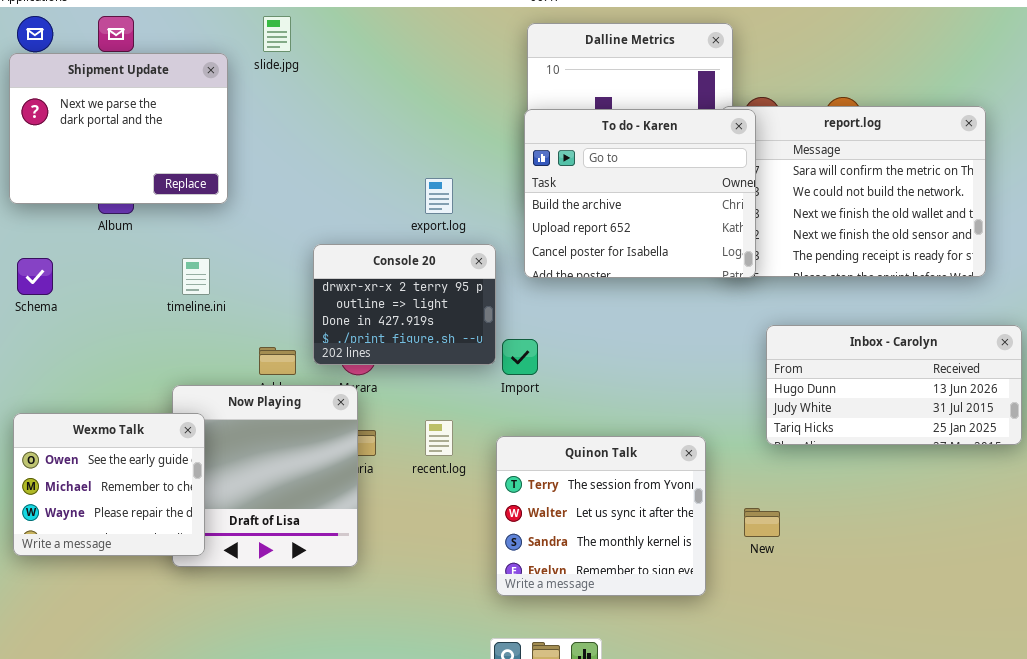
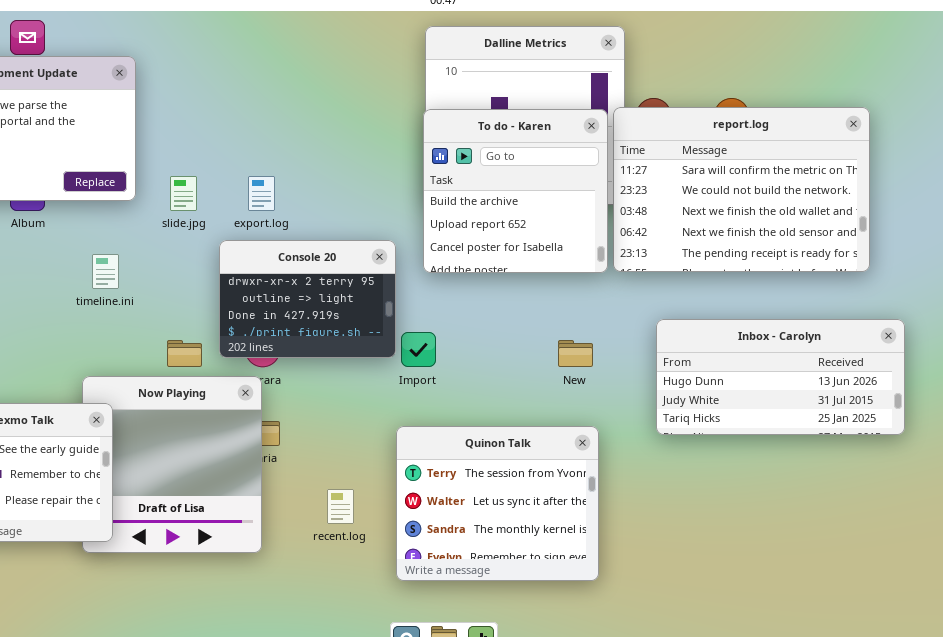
slide.jpg: [263,16,291,52] -> [170,176,197,211], moved
To do - Karen: [524,109,756,278] -> [423,109,608,273], resized
export.log: [425,178,453,214] -> [248,176,275,211], moved
recent.log: [425,420,453,456] -> [327,489,354,524], moved
New: [744,508,780,537] -> [558,340,593,367], moved

